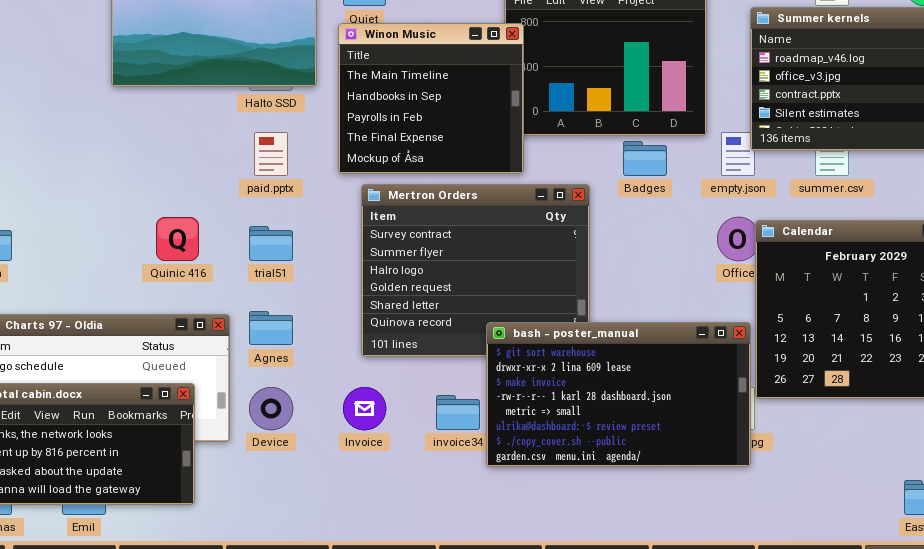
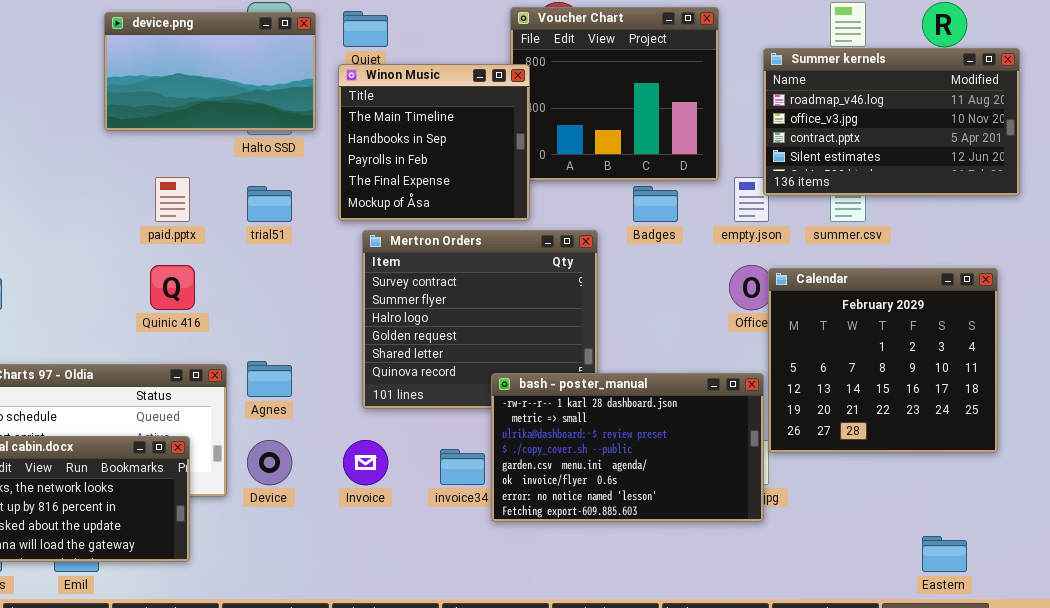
paid.pptx: [254,132,288,176] -> [155,177,190,222], moved
trial51: [249,226,293,261] -> [247,186,292,222], moved
bash - poster_manual: [486,322,751,467] -> [491,373,764,522], scrolled down 3 rows

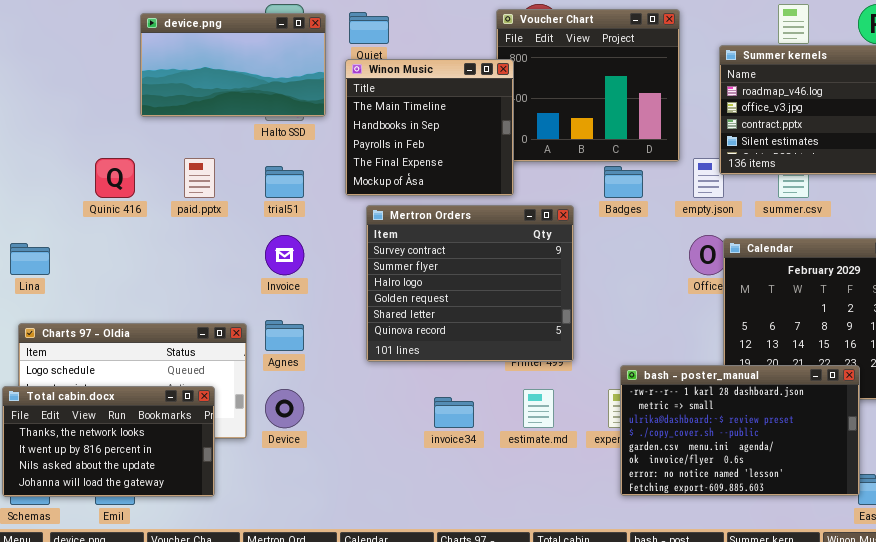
Quinic 416: [150,265,195,310] -> [95,158,135,198], moved
bash - poster_manual: [491,373,764,522] -> [620,365,860,496], moved
Invoice: [343,440,388,485] -> [265,235,304,275], moved

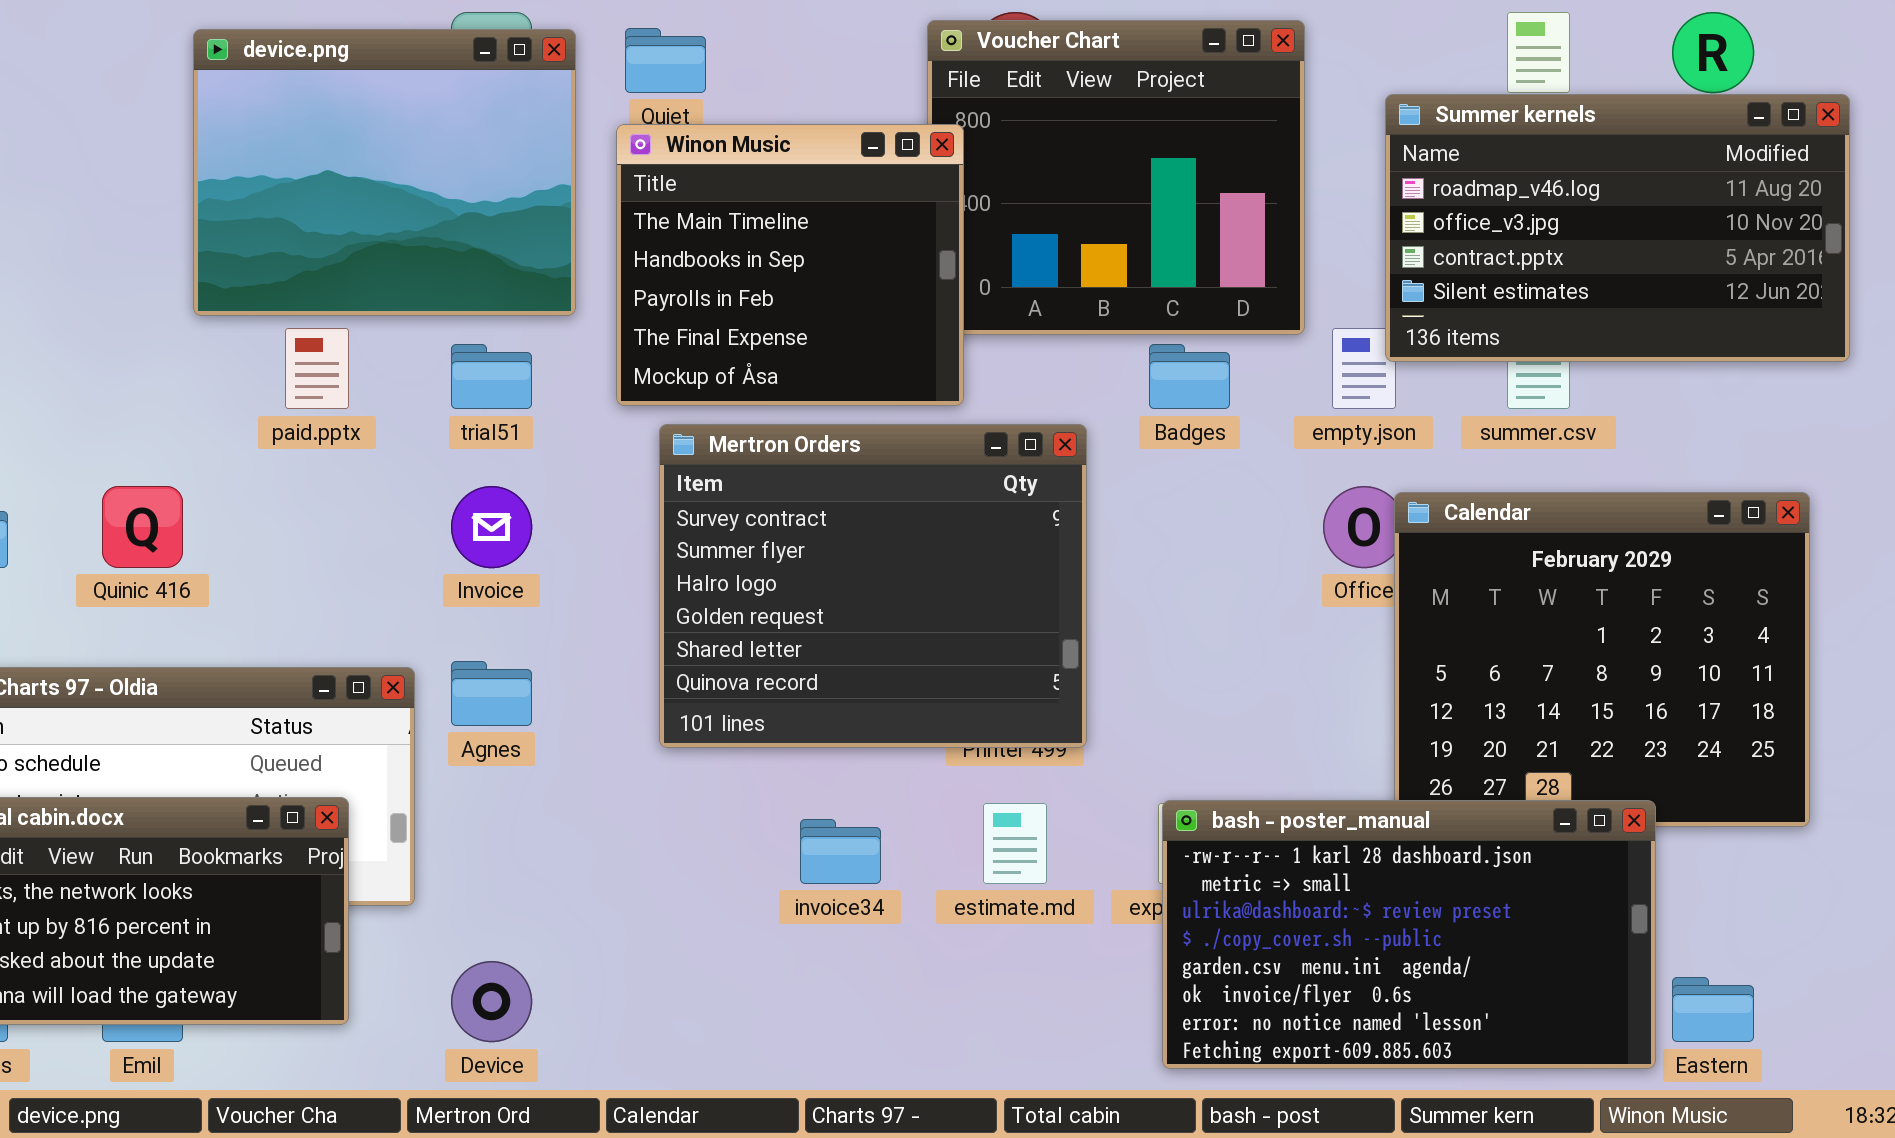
device.png: [140,13,326,117] -> [193,29,576,316], resized
Quinic 416: [95,158,135,198] -> [102,486,183,568], moved
bash - poster_manual: [620,365,860,496] -> [1162,800,1656,1069], moved
Device: [265,389,304,428] -> [451,961,532,1042], moved

